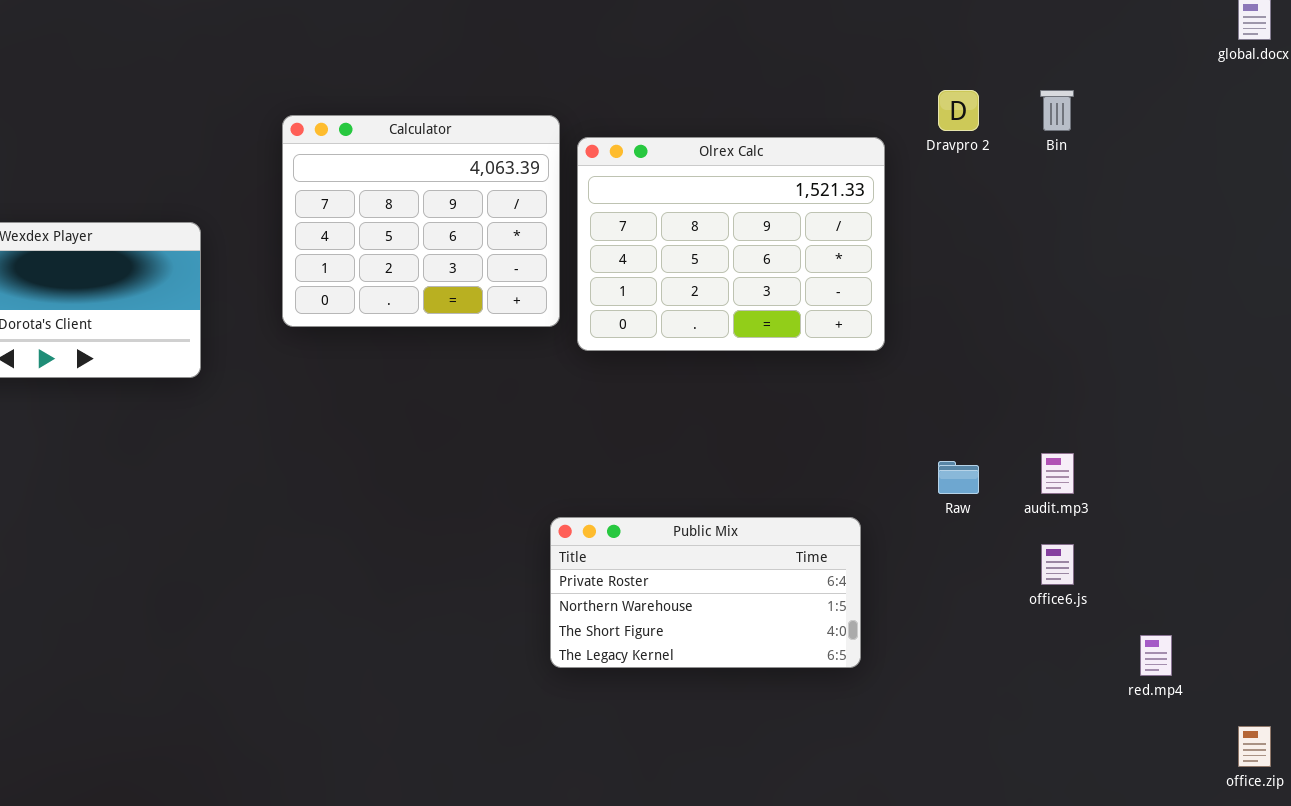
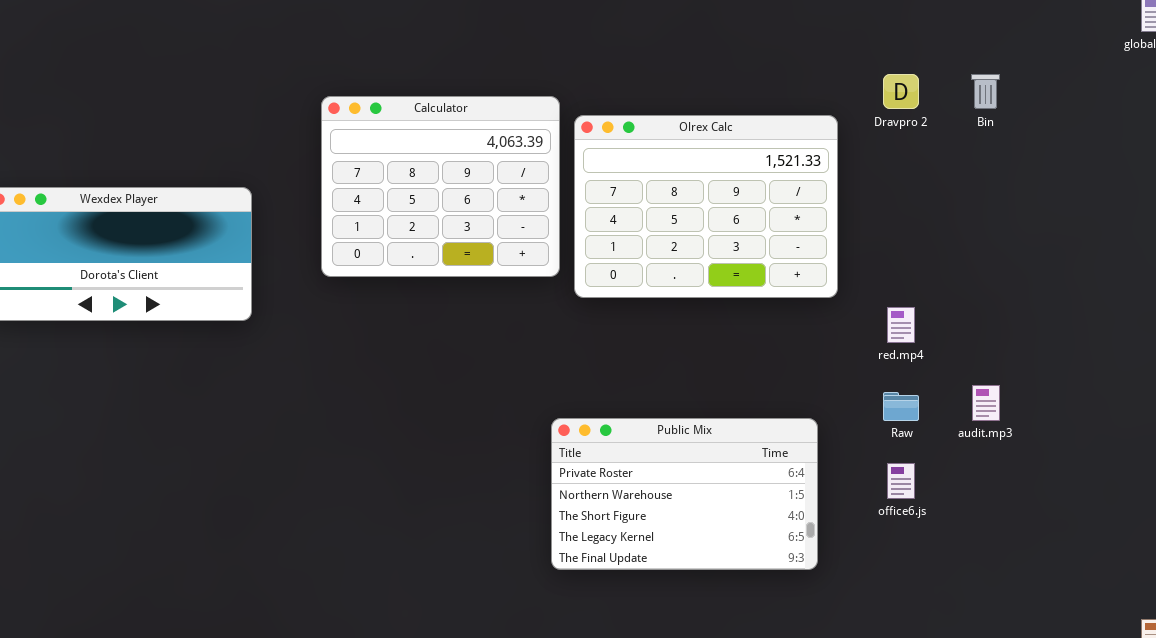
Public Mix: [550,517,861,668] -> [551,418,818,570], resized
office6.js: [1041,544,1074,585] -> [887,463,915,499], moved
red.mp4: [1140,635,1172,676] -> [887,307,915,343], moved

